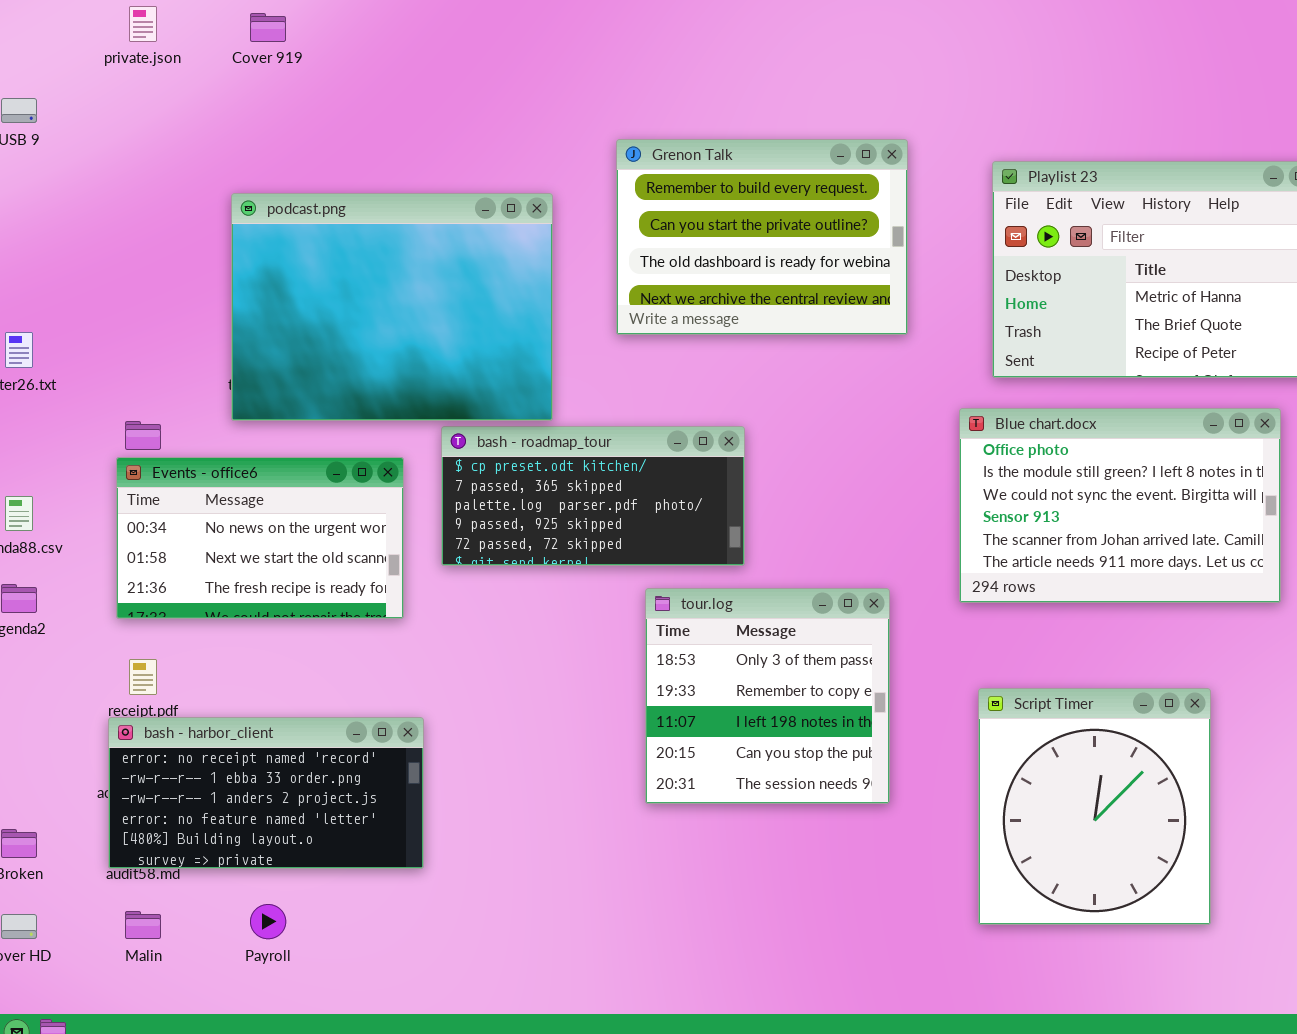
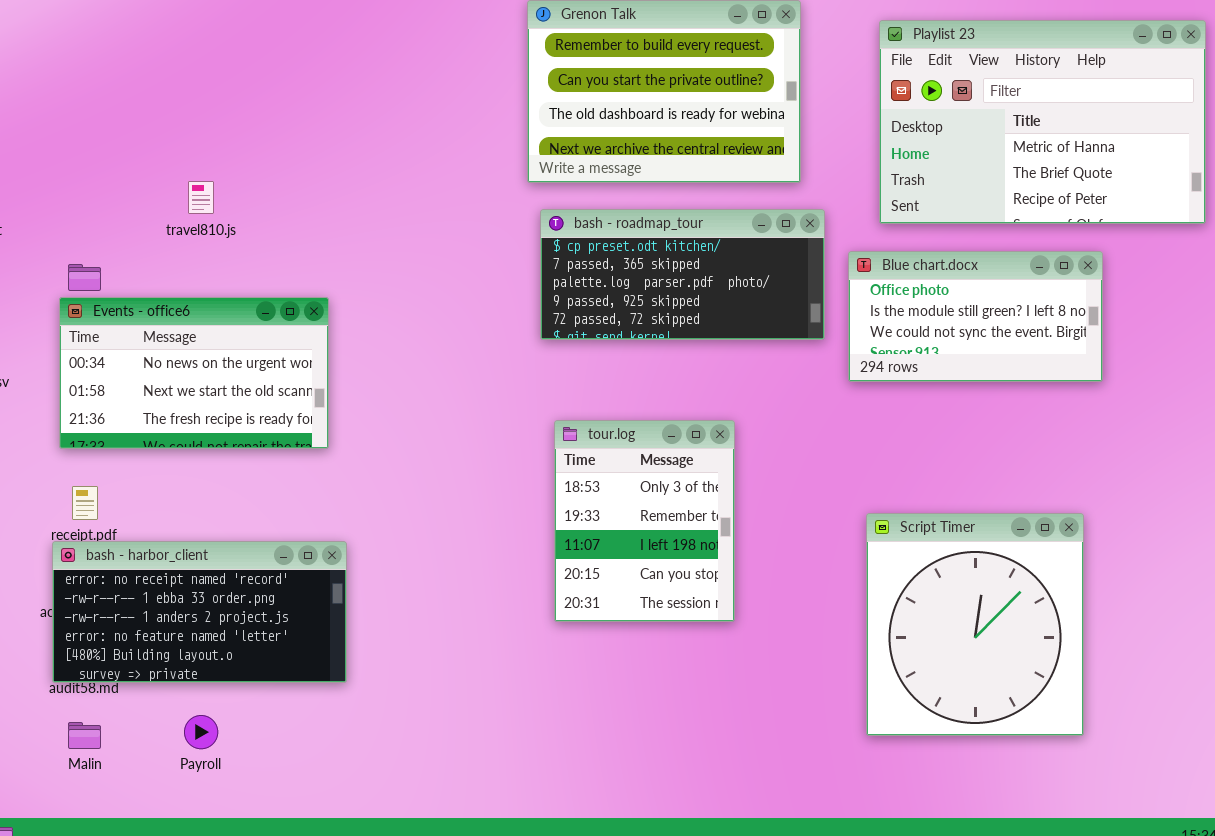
podcast.png: [231,193,553,421] -> none, closed
Blue chart.docx: [959,408,1281,603] -> [848,251,1103,382], resized
bash - roadmap_tour: [441,426,745,566] -> [540,209,825,340], moved
tour.log: [645,588,890,804] -> [554,420,735,622], resized

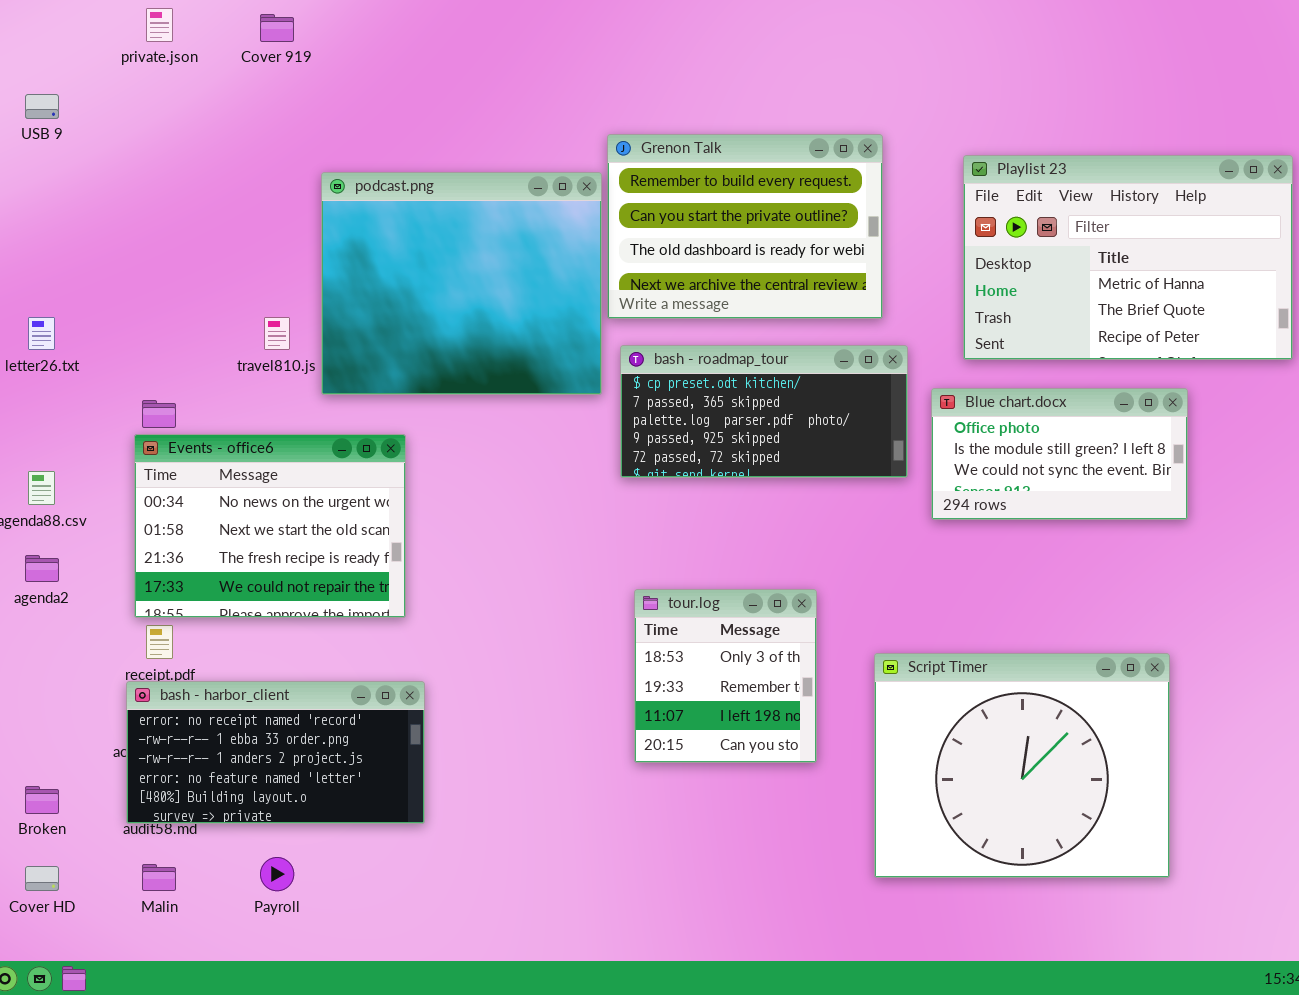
podcast.png: none -> [321,172,602,395], opened
Events - office6: [59,297,329,449] -> [134,434,406,618], resized
tour.log: [554,420,735,622] -> [634,589,817,763], resized
Script Timer: [866,513,1084,736] -> [874,653,1170,878], resized

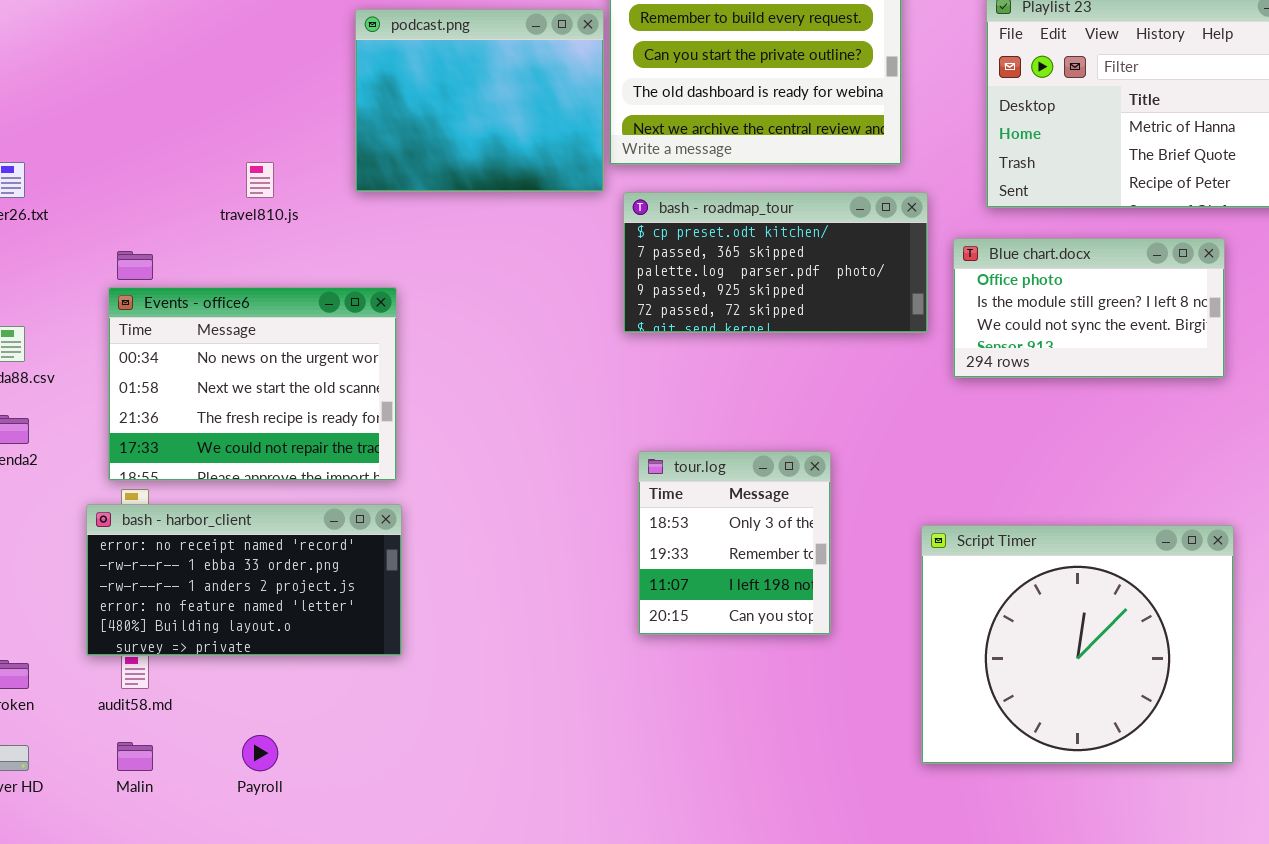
podcast.png: [321,172,602,395] -> [355,9,604,192], resized
Script Timer: [874,653,1170,878] -> [921,525,1234,764], moved
bash - harbor_client: [126,681,425,824] -> [86,504,402,656], moved

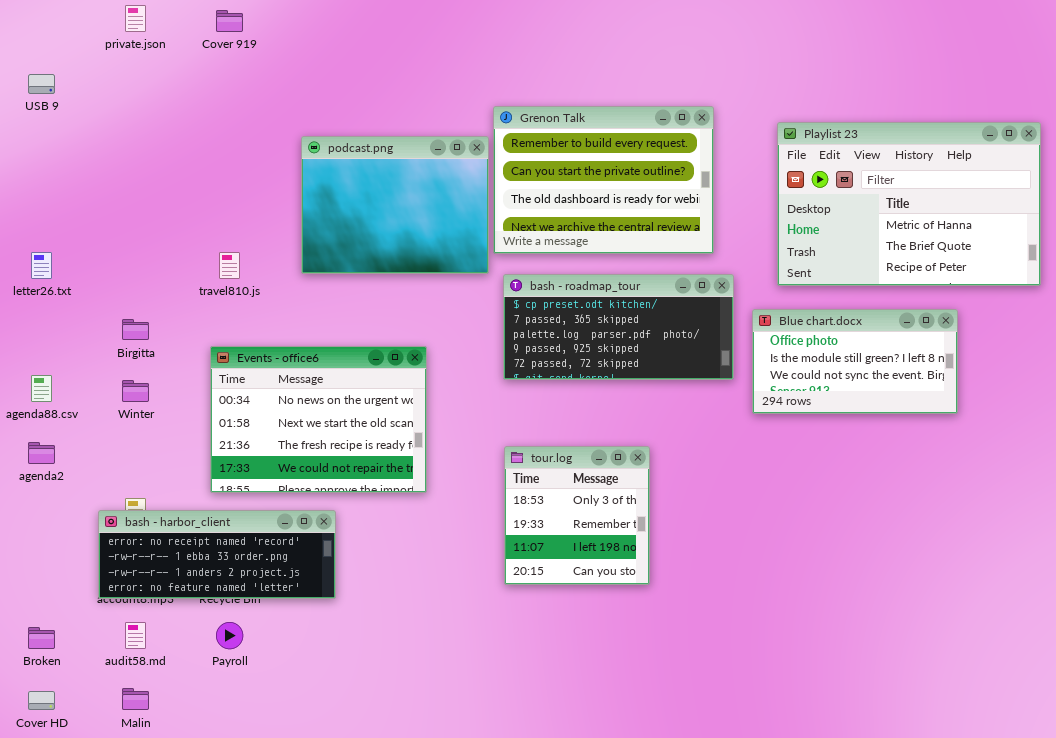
Events - office6: [108,287,397,481] -> [210,346,427,493], moved
tour.log: [638,451,831,635] -> [504,446,650,585], moved
bash - harbor_client: [86,504,402,656] -> [98,510,336,599], resized
Script Timer: [921,525,1234,764] -> none, closed
Payroll: [242,735,278,771] -> [216,622,243,649], moved

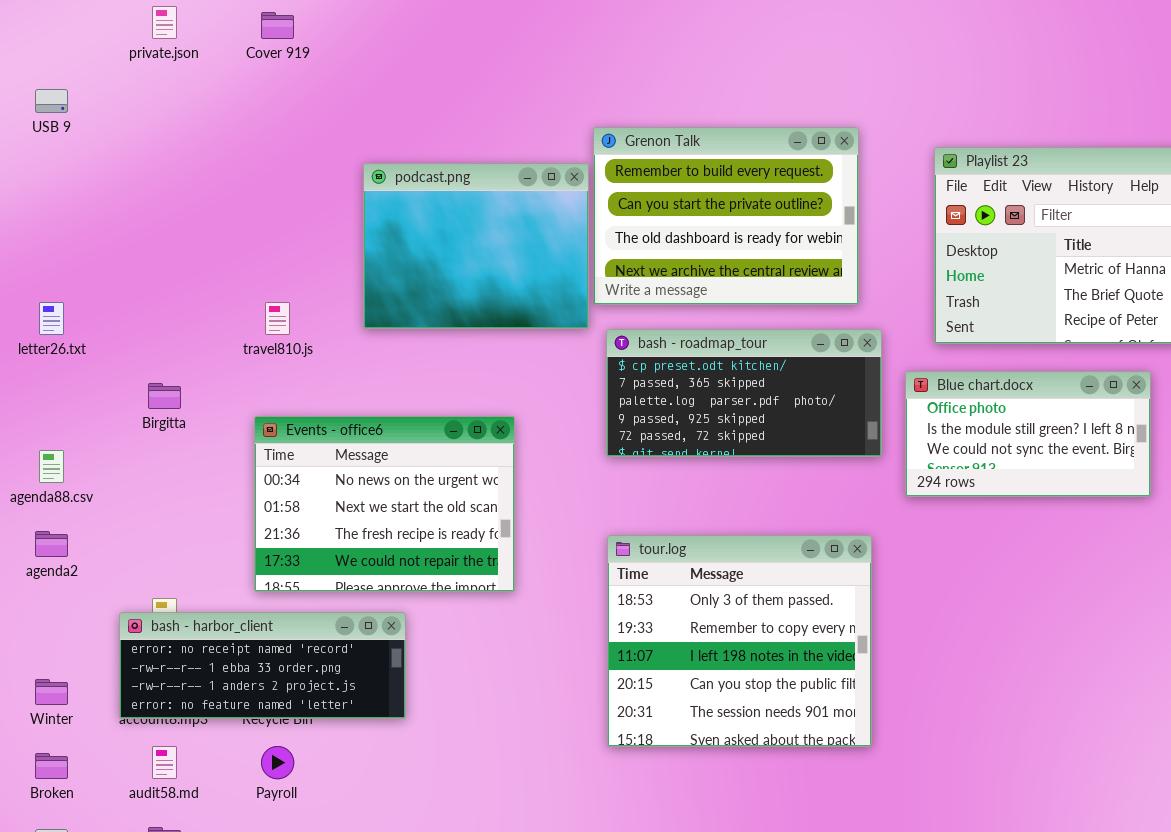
Winter: [122,380,149,402] -> [35,679,68,705], moved
tour.log: [504,446,650,585] -> [607,535,872,747], resized

